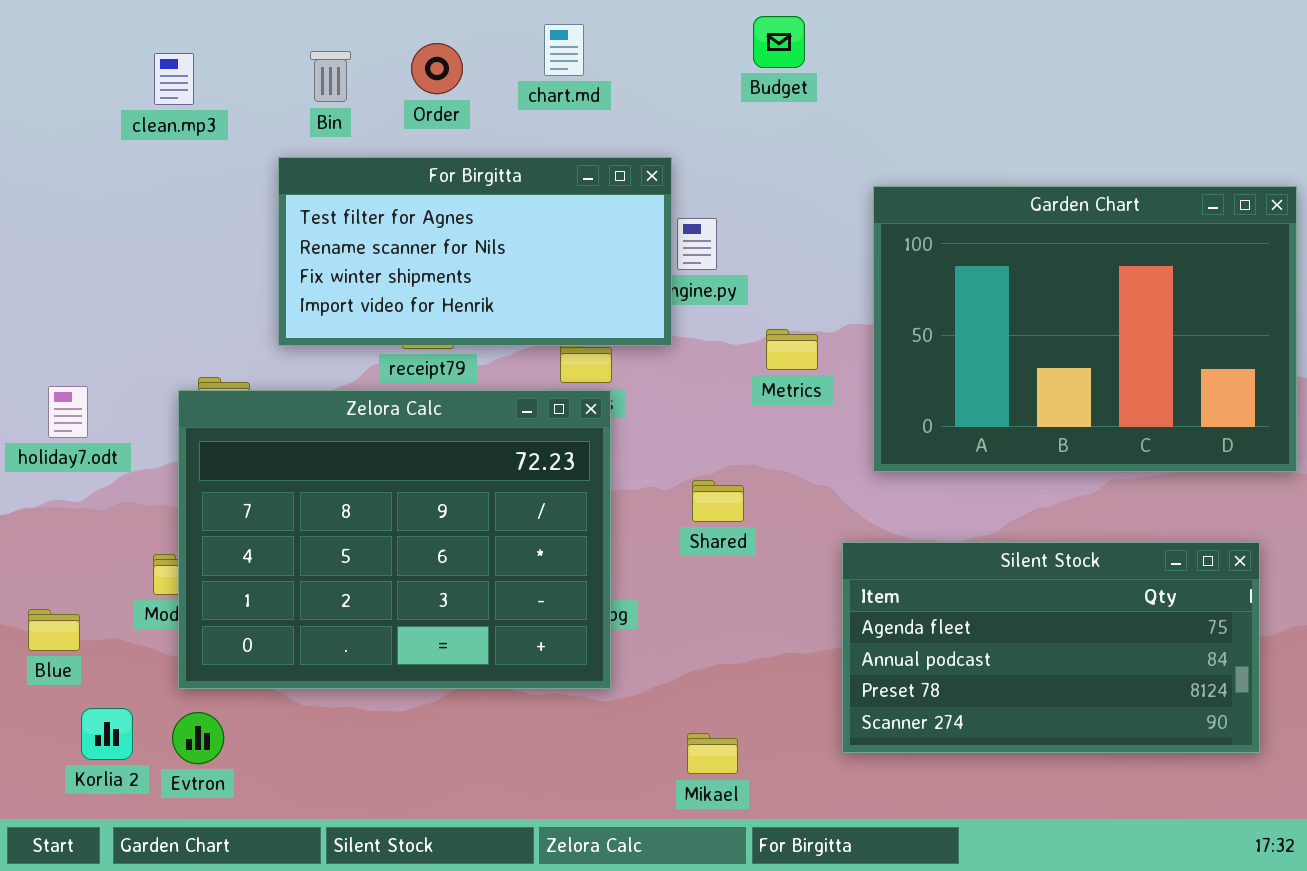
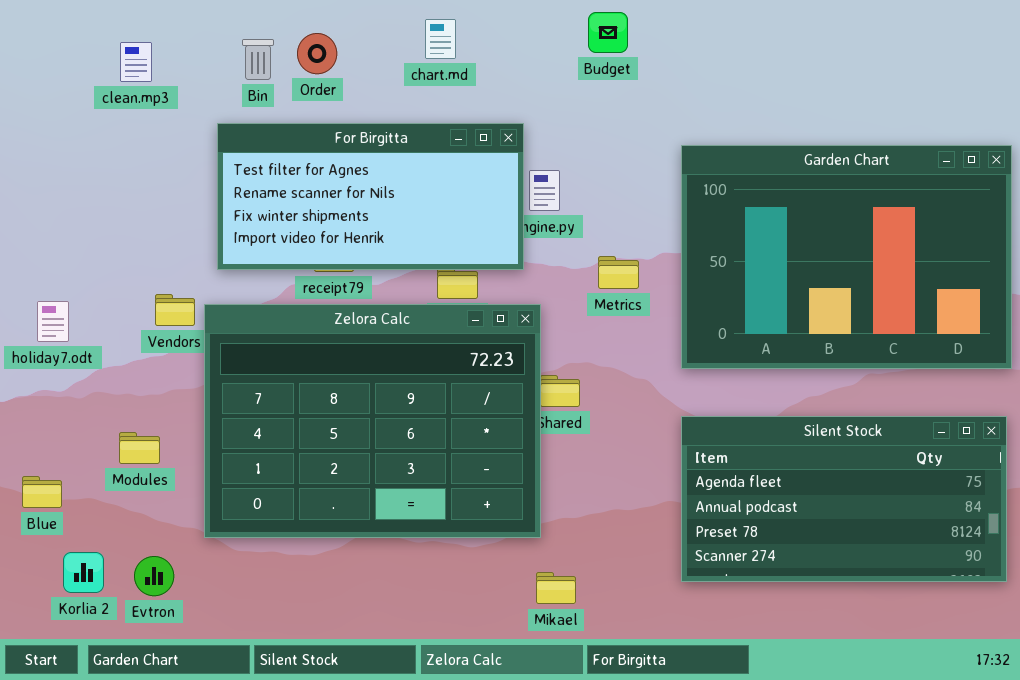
Order: [411,43,463,94] -> [297,33,337,74], moved
Zelora Calc: [178,390,611,689] -> [204,304,541,538], moved
Silent Stock: [842,542,1260,753] -> [681,416,1007,582], moved

